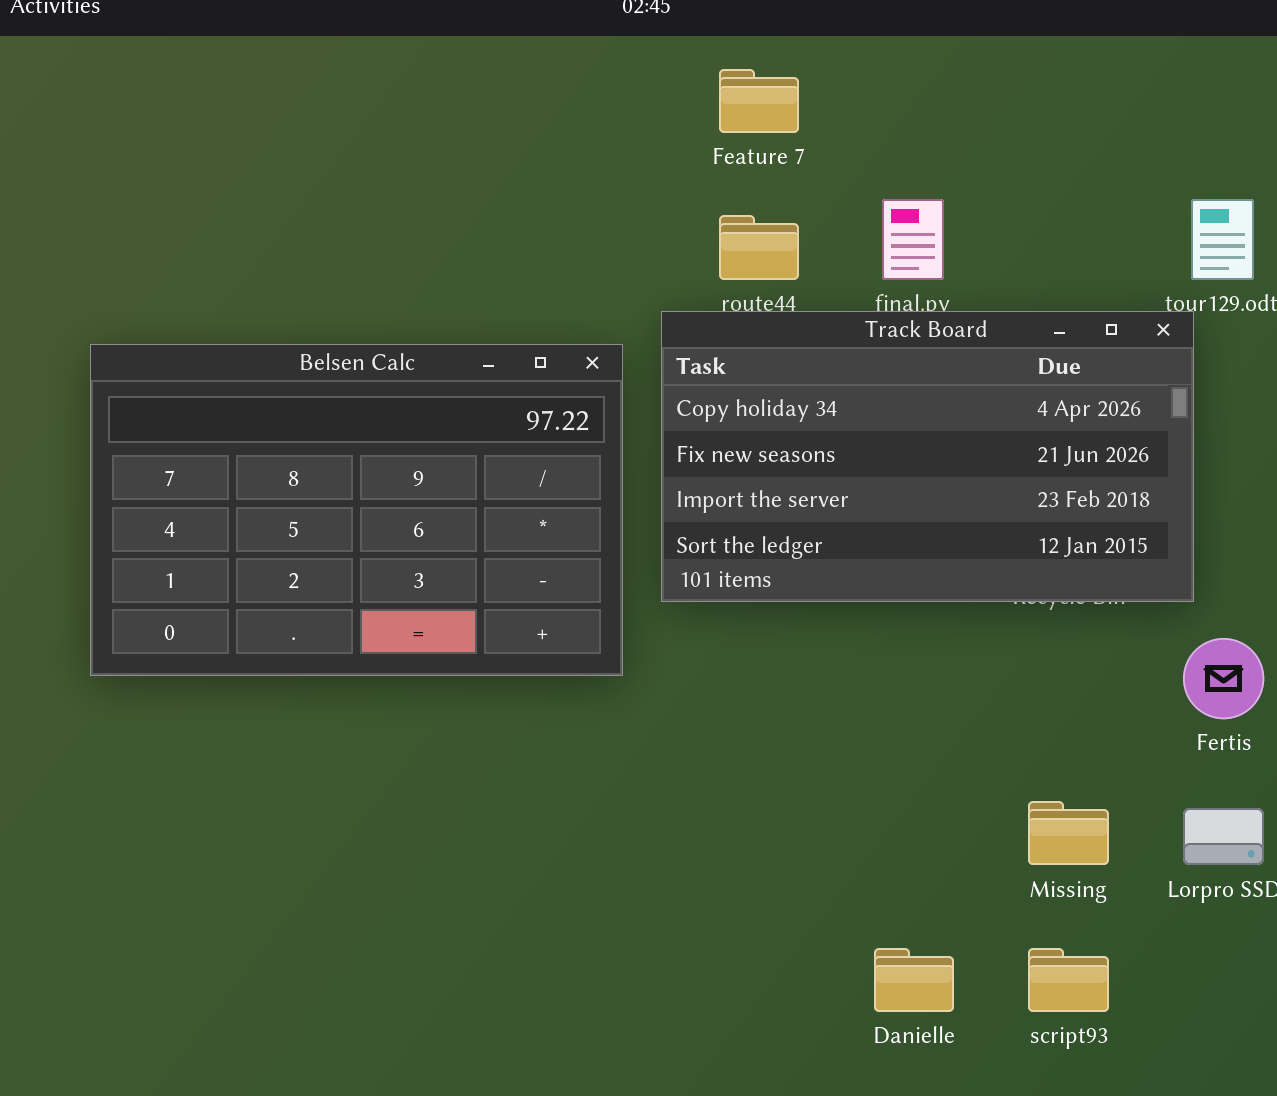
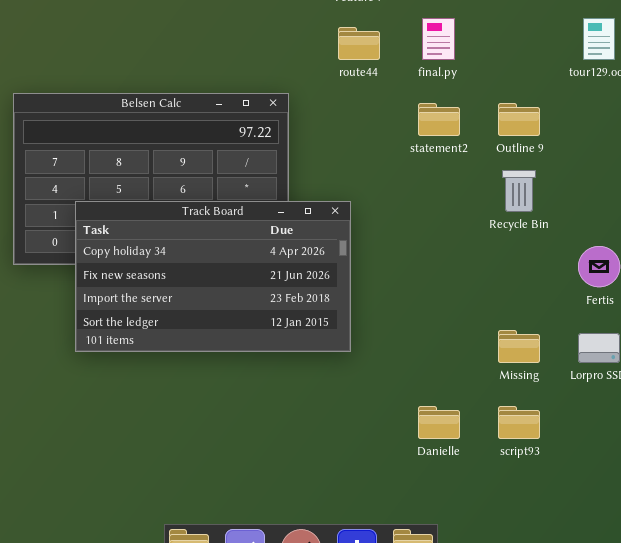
Track Board: [661,311,1194,602] -> [75,201,351,352], moved

